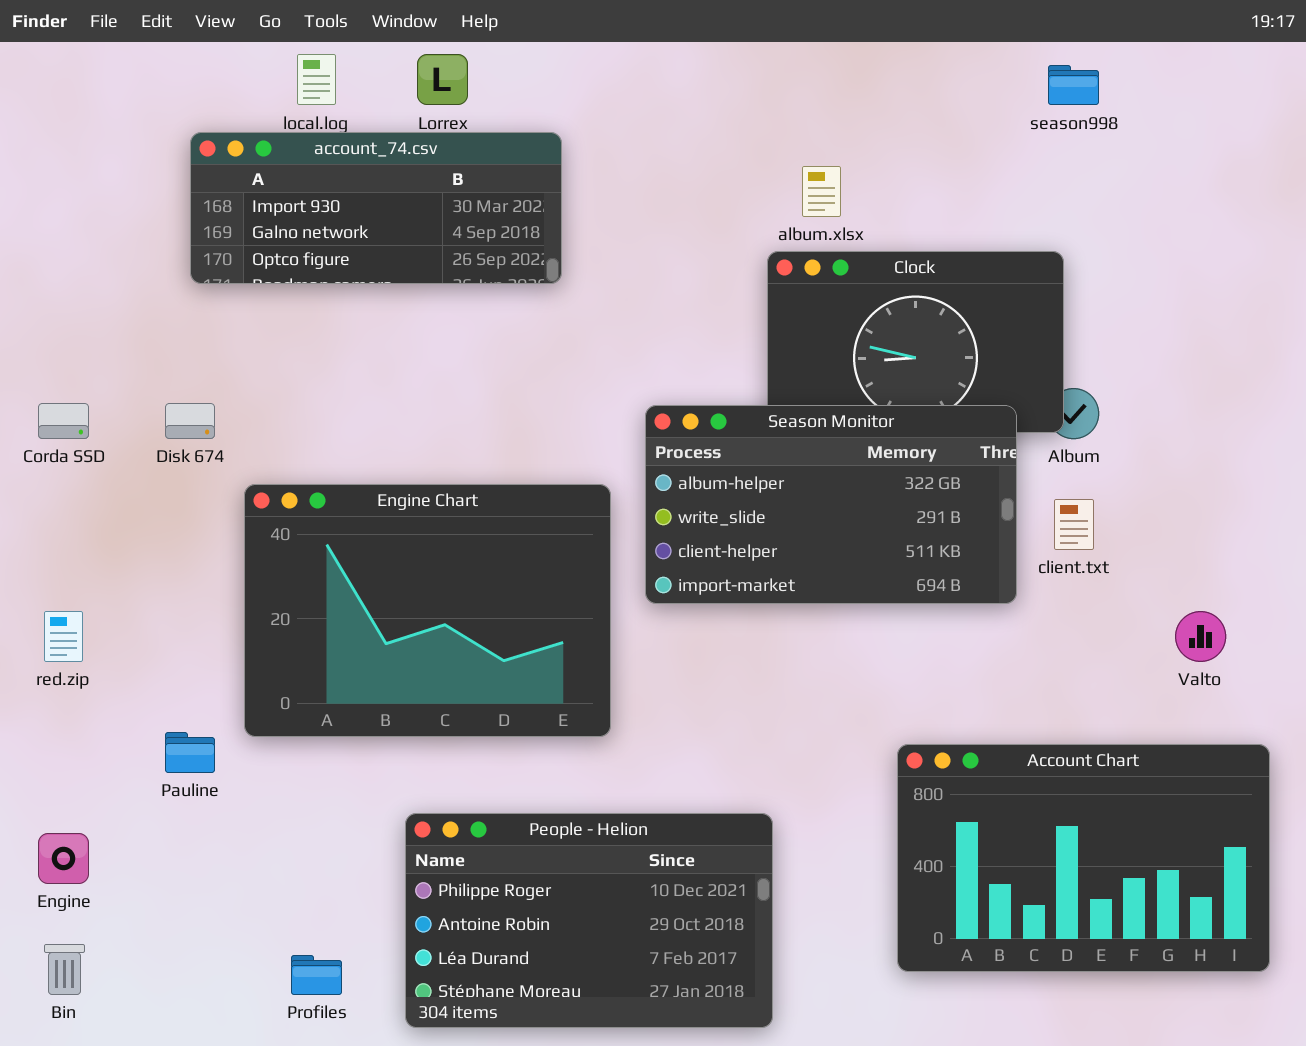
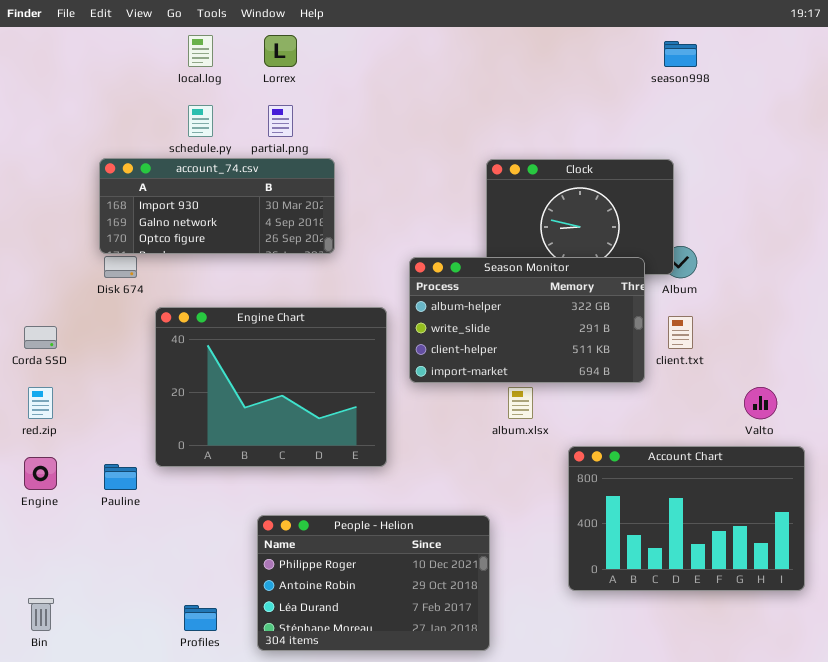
account_74.csv: [190,132,562,284] -> [99,158,335,254], moved
album.xlsx: [802,166,841,217] -> [508,387,533,419], moved
Corda SSD: [38,403,89,439] -> [24,326,57,349], moved
Account Chart: [897,744,1270,972] -> [568,446,805,591], moved
Engine: [38,833,89,884] -> [24,457,57,490], moved

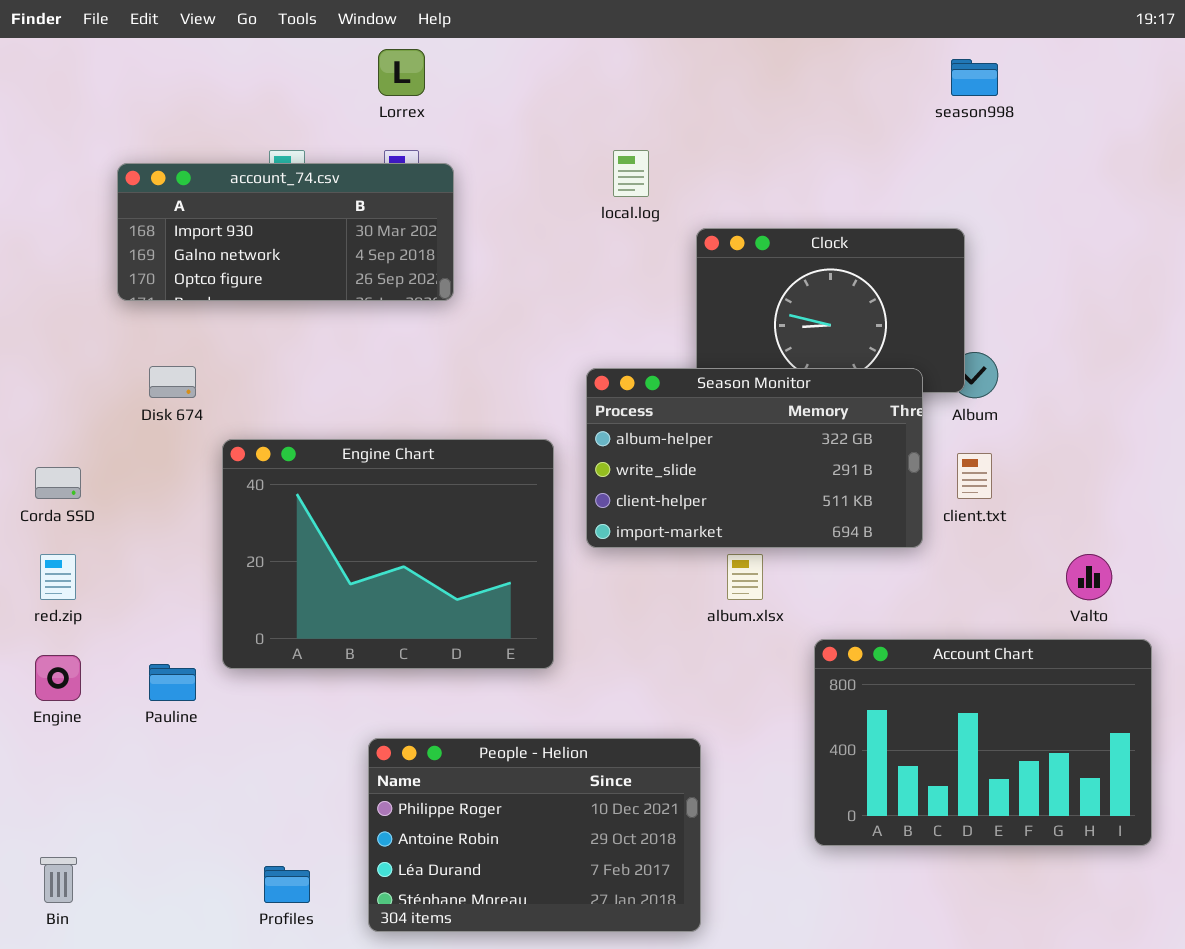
local.log: [188,35,213,67] -> [613,150,649,197], moved
account_74.csv: [99,158,335,254] -> [117,163,454,301], moved

